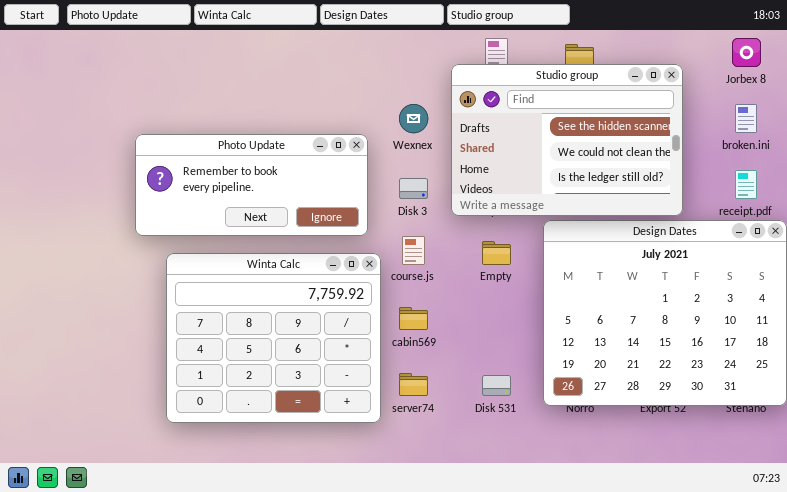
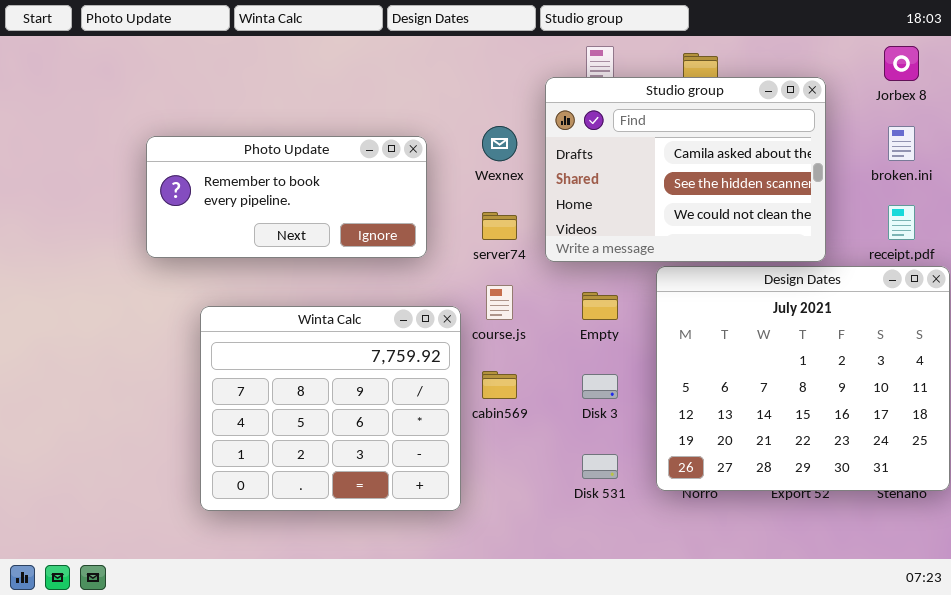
Studio group: [451,64,683,216] -> [545,77,826,262], scrolled up 1 row
Photo Update: [135,134,368,236] -> [146,136,427,258], moved
Disk 3: [399,178,428,199] -> [582,374,618,399], moved
server74: [399,373,428,396] -> [482,212,517,240], moved

